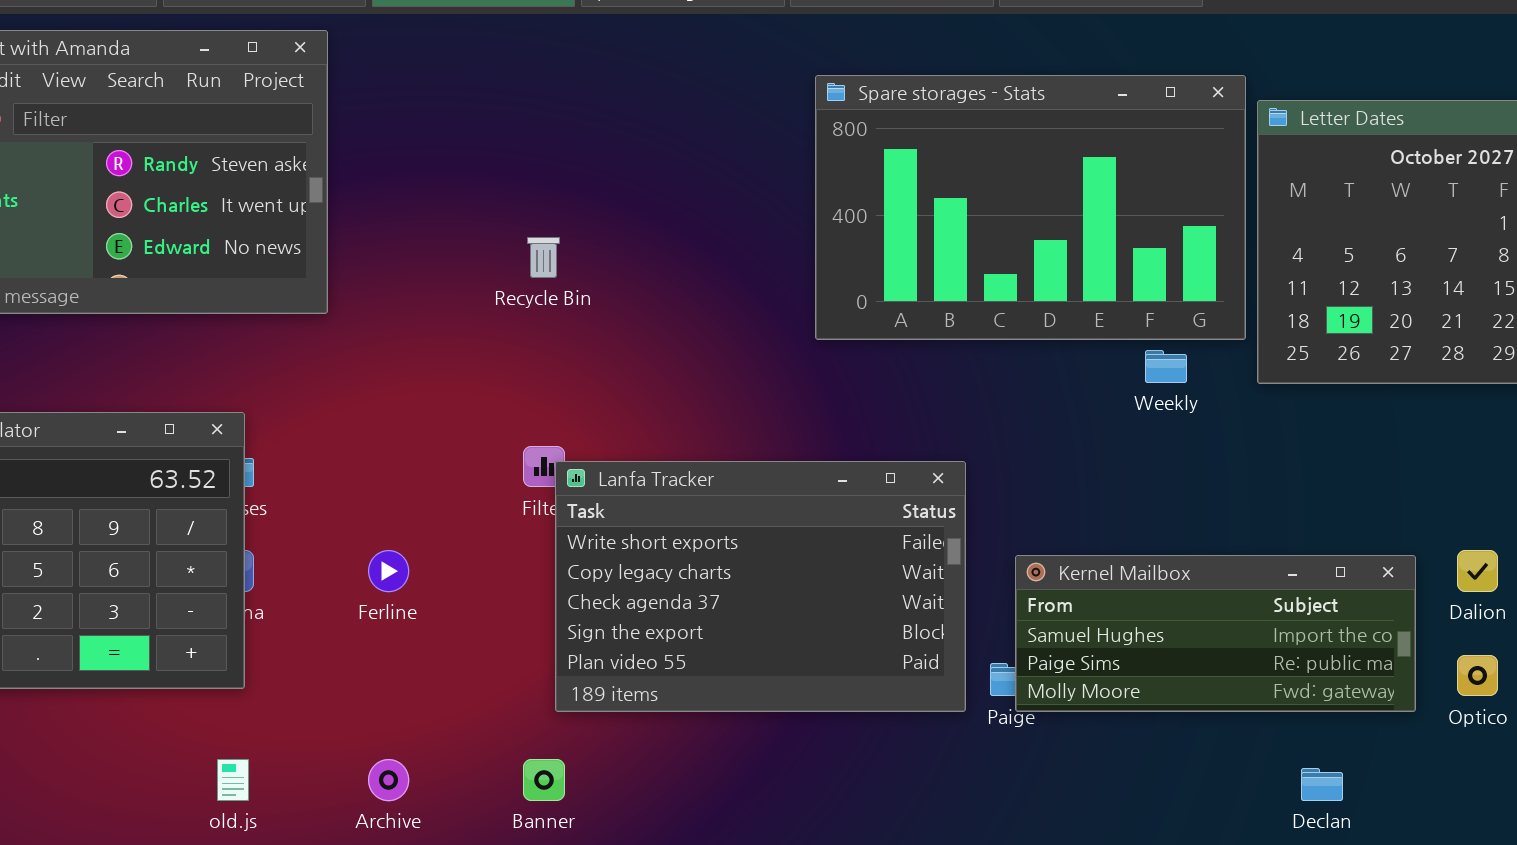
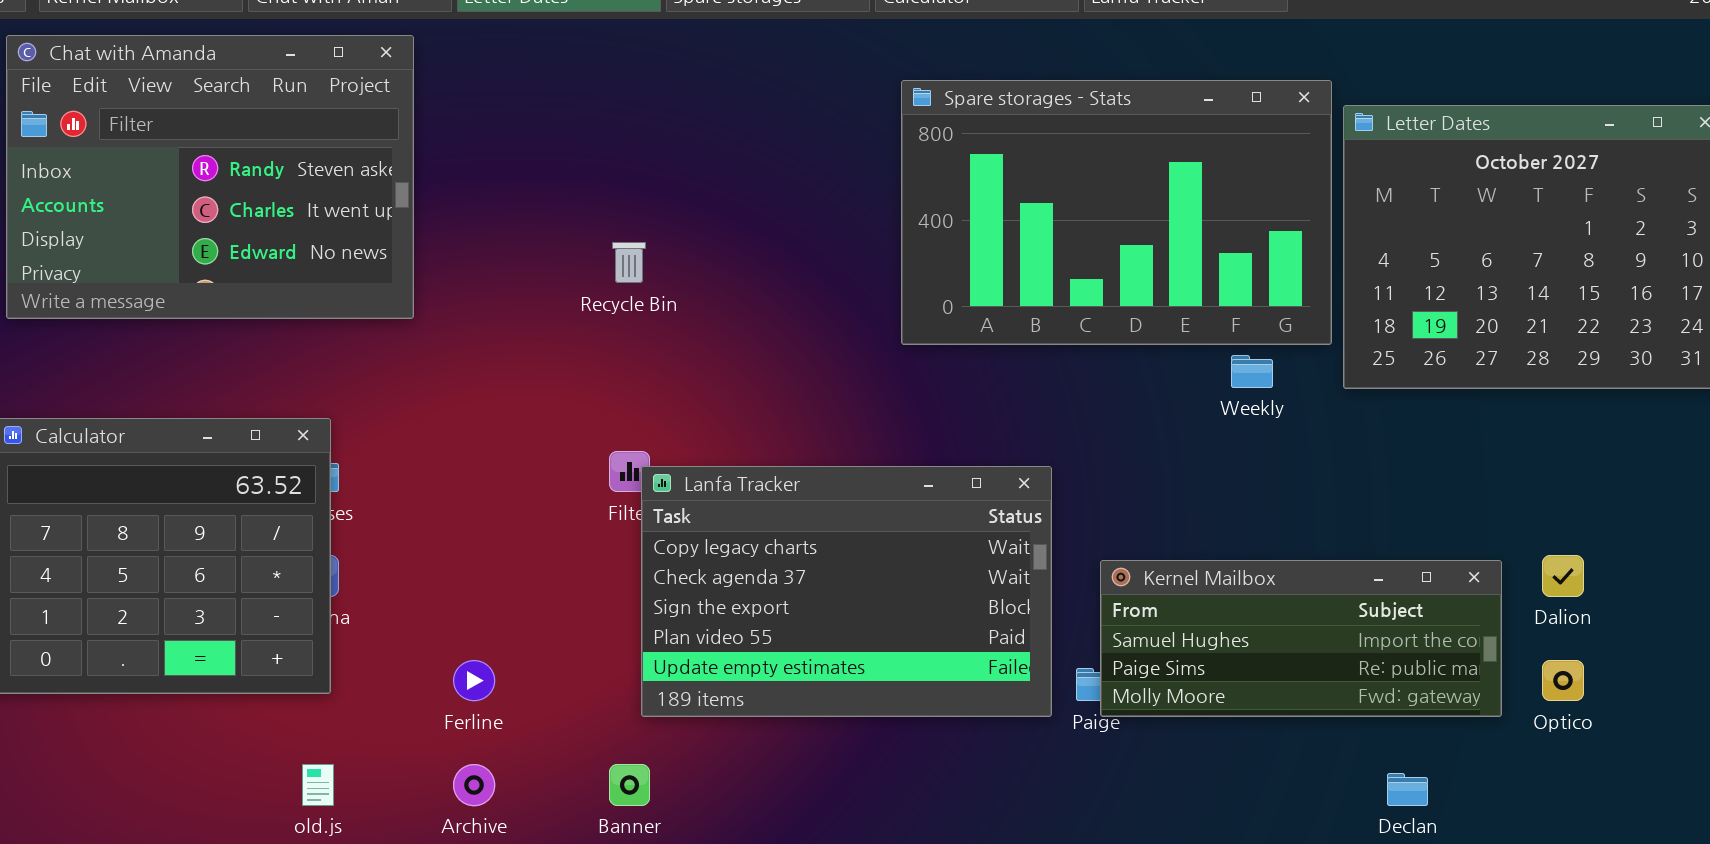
Lanfa Tracker: [555,461,966,712] -> [641,466,1052,717], scrolled down 1 row
Ferline: [368,550,409,592] -> [453,660,495,701], moved

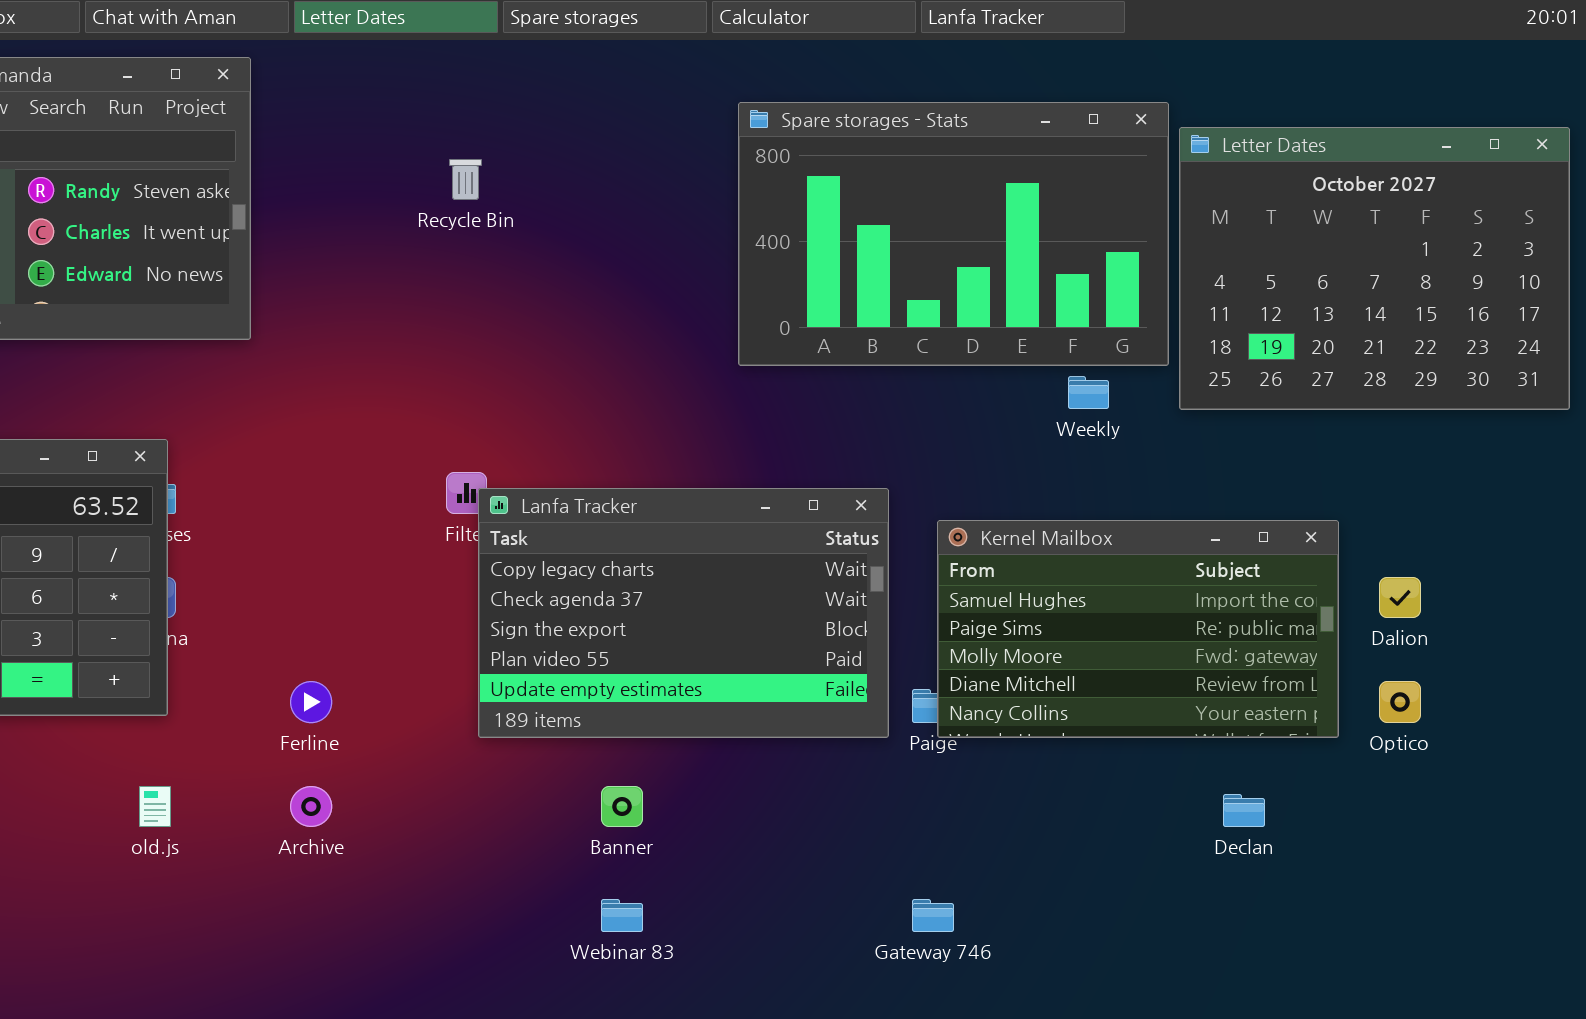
Recycle Bin: [612,242,646,283] -> [449,159,482,200], moved
Kernel Mailbox: [1100,560,1502,717] -> [937,520,1339,738], resized
Banner: [609,764,650,806] -> [601,786,643,827], moved

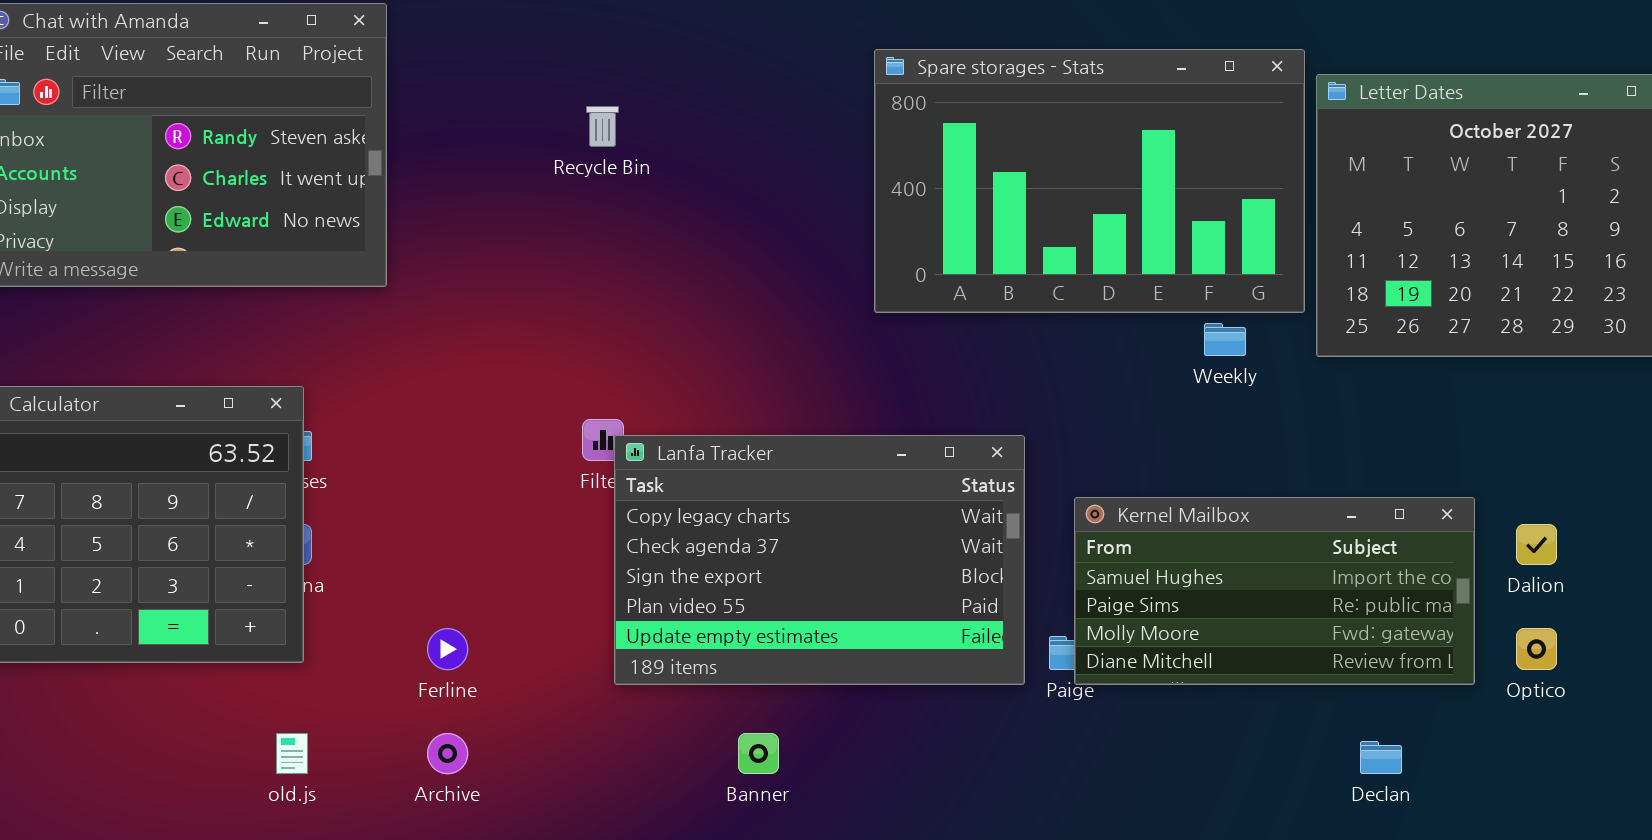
Kernel Mailbox: [937,520,1339,738] -> [1074,497,1475,685], resized

